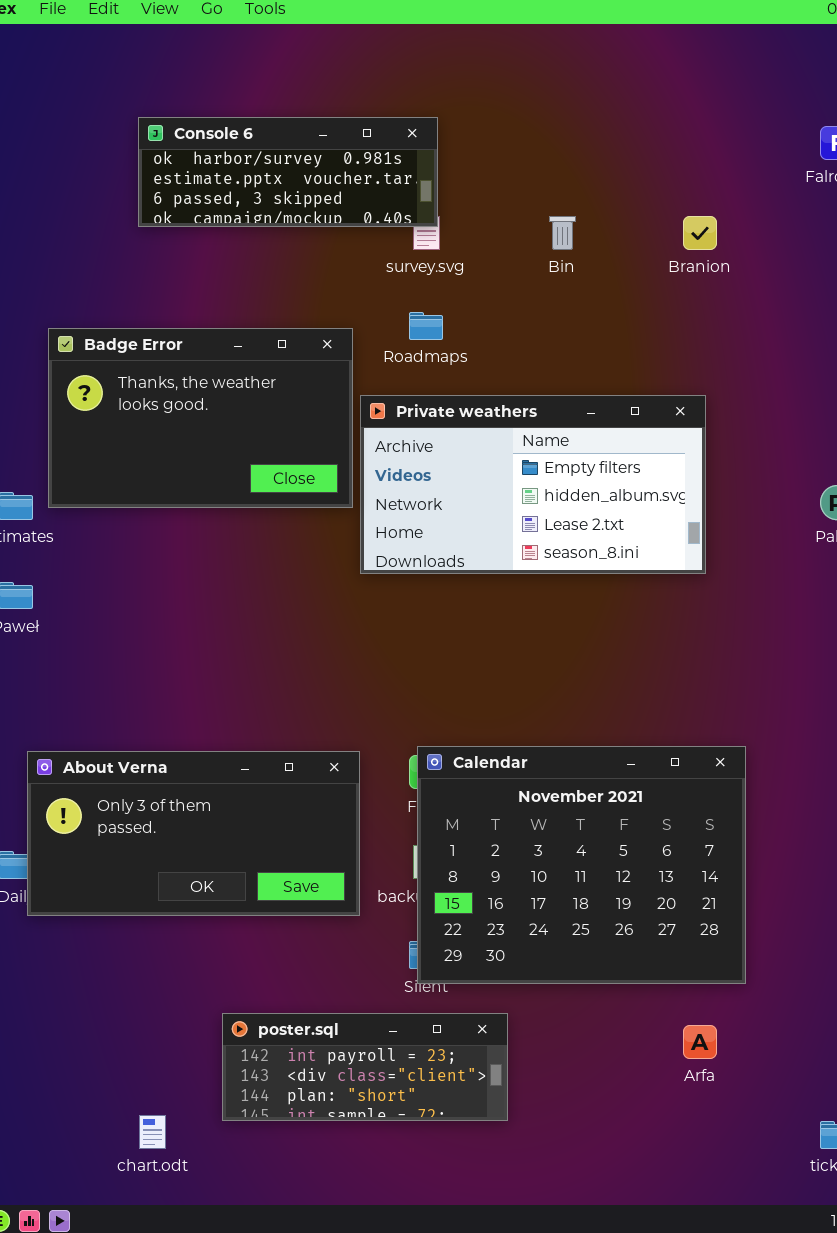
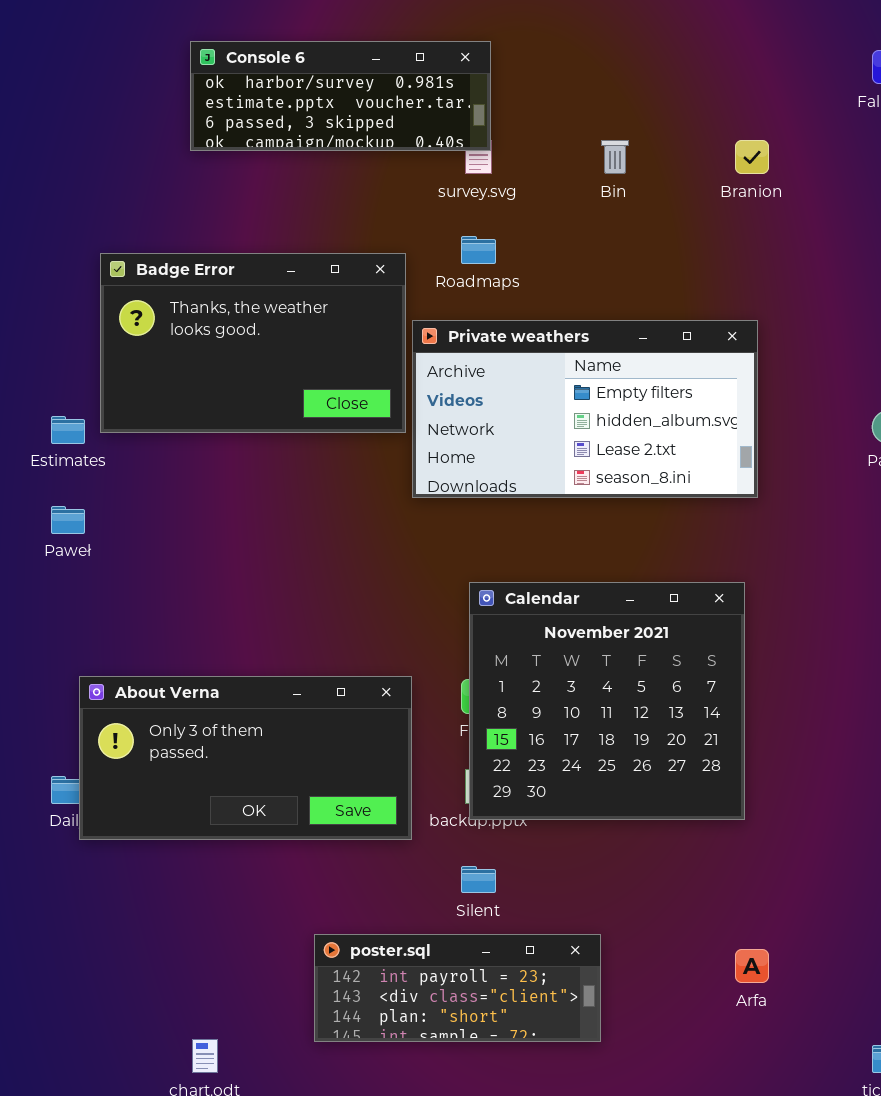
Calendar: [417,746,746,984] -> [469,582,745,820], moved, resized
poster.sql: [222,1013,508,1121] -> [314,934,601,1042], moved

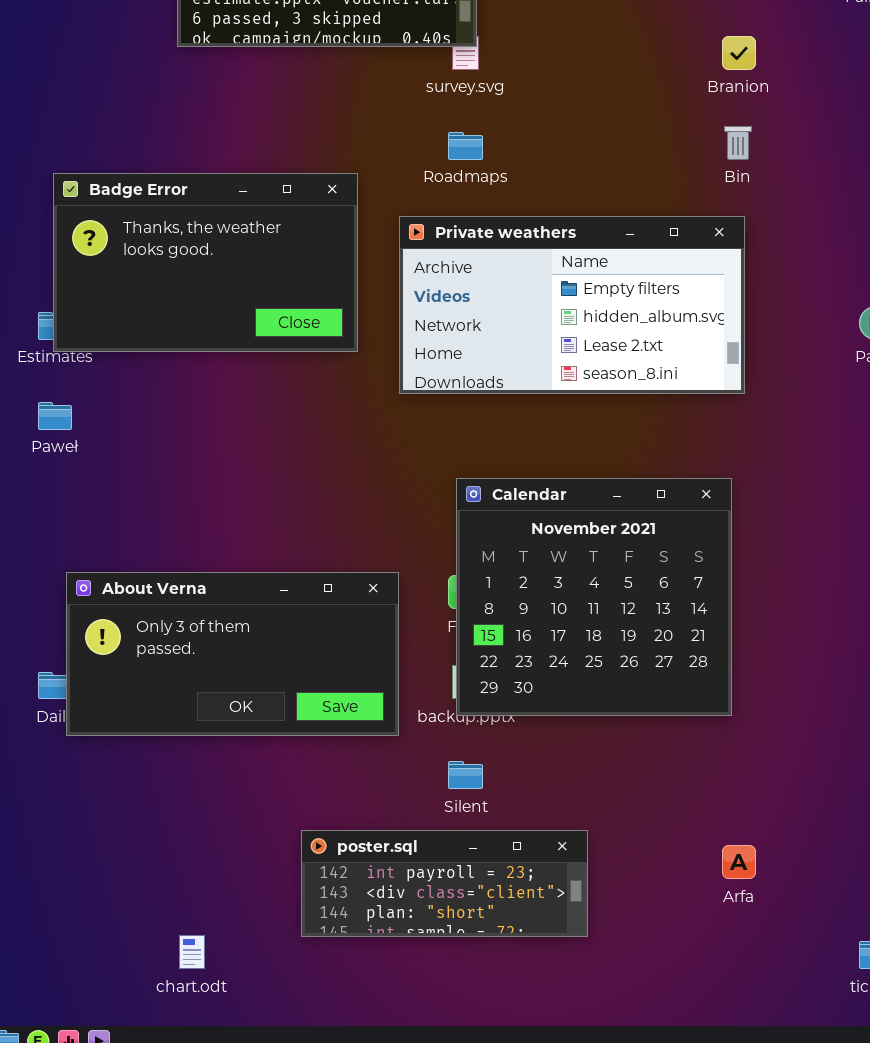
Bin: [601,140,629,174] -> [724,126,752,160], moved
Badge Error: [100,253,406,433] -> [53,173,358,352], moved

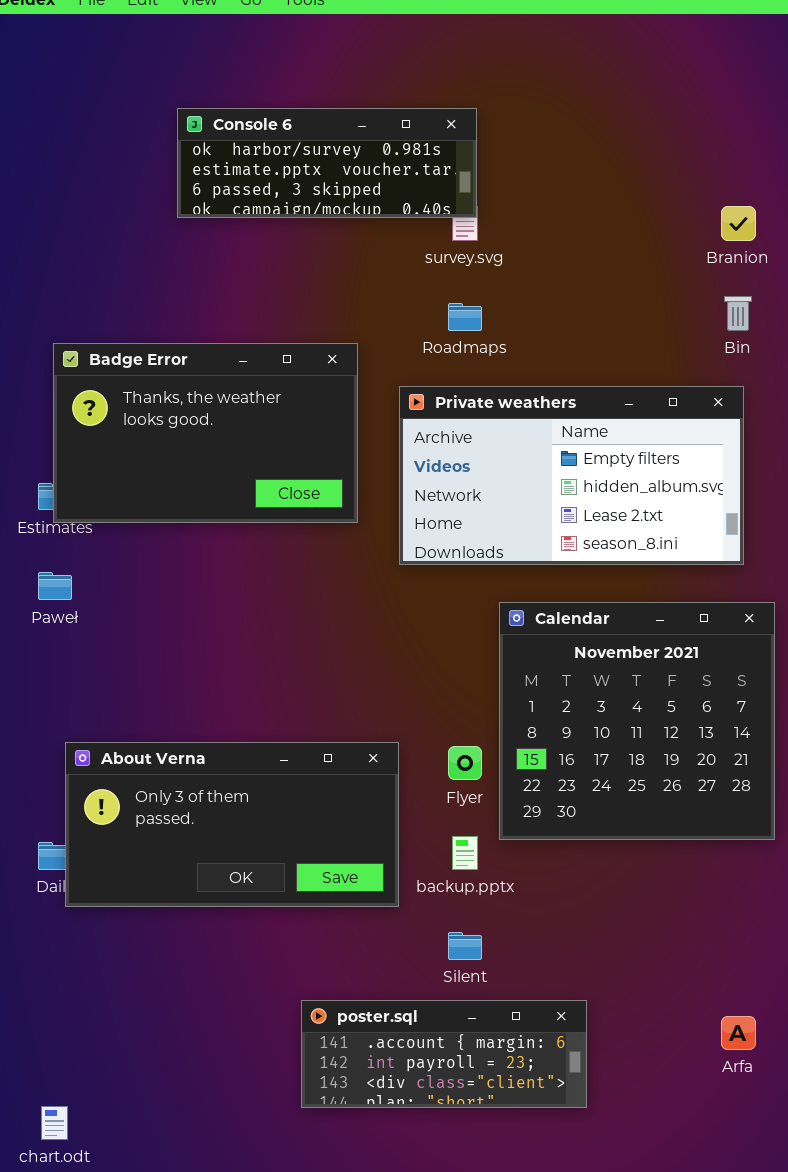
Calendar: [456,478,732,716] -> [499,602,775,840], moved
poster.sql: [301,830,588,937] -> [301,1000,587,1108], scrolled up 1 row
chart.odt: [179,935,205,969] -> [41,1106,68,1140], moved

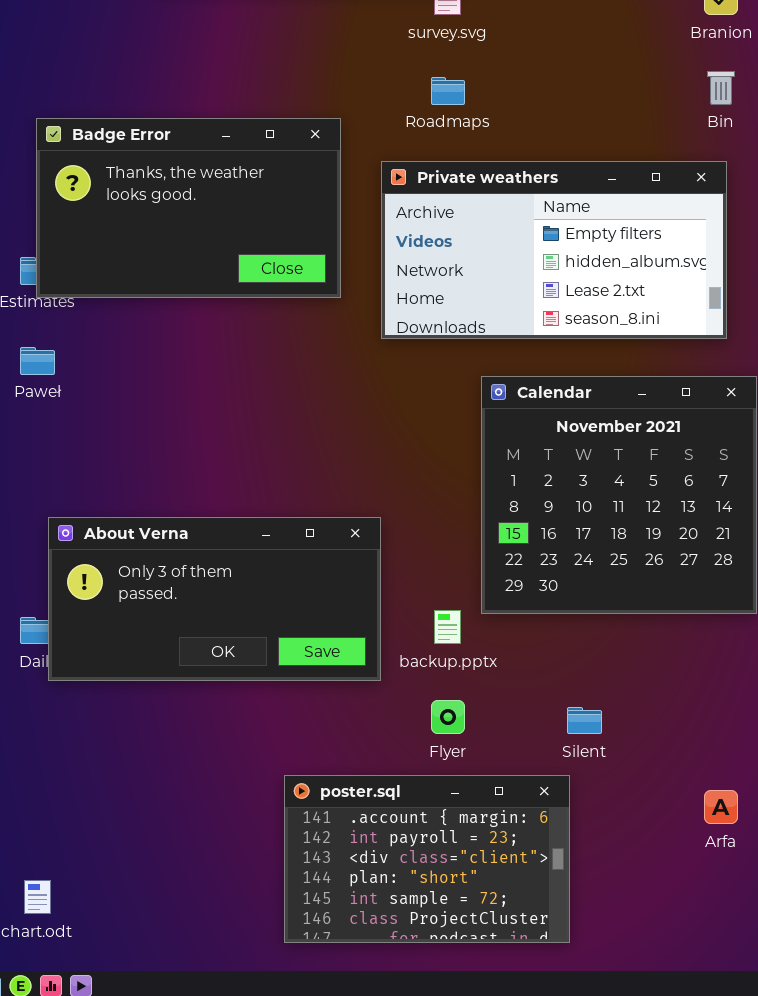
Flyer: [448,746,482,780] -> [431,700,465,734], moved
Silent: [448,932,482,960] -> [567,707,602,734], moved
poster.sql: [301,1000,587,1108] -> [284,775,570,943], resized

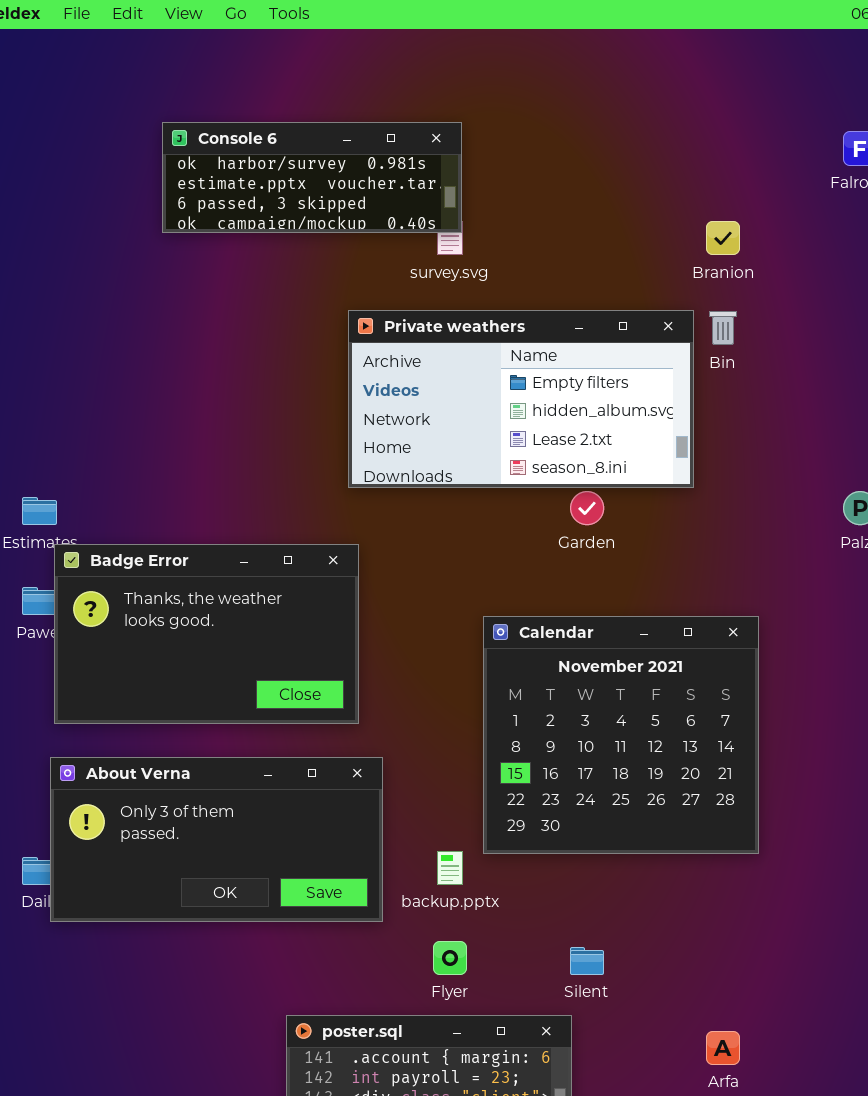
Badge Error: [36,118,341,298] -> [54,544,359,724], moved
Private weathers: [381,161,727,339] -> [348,310,694,488], moved

